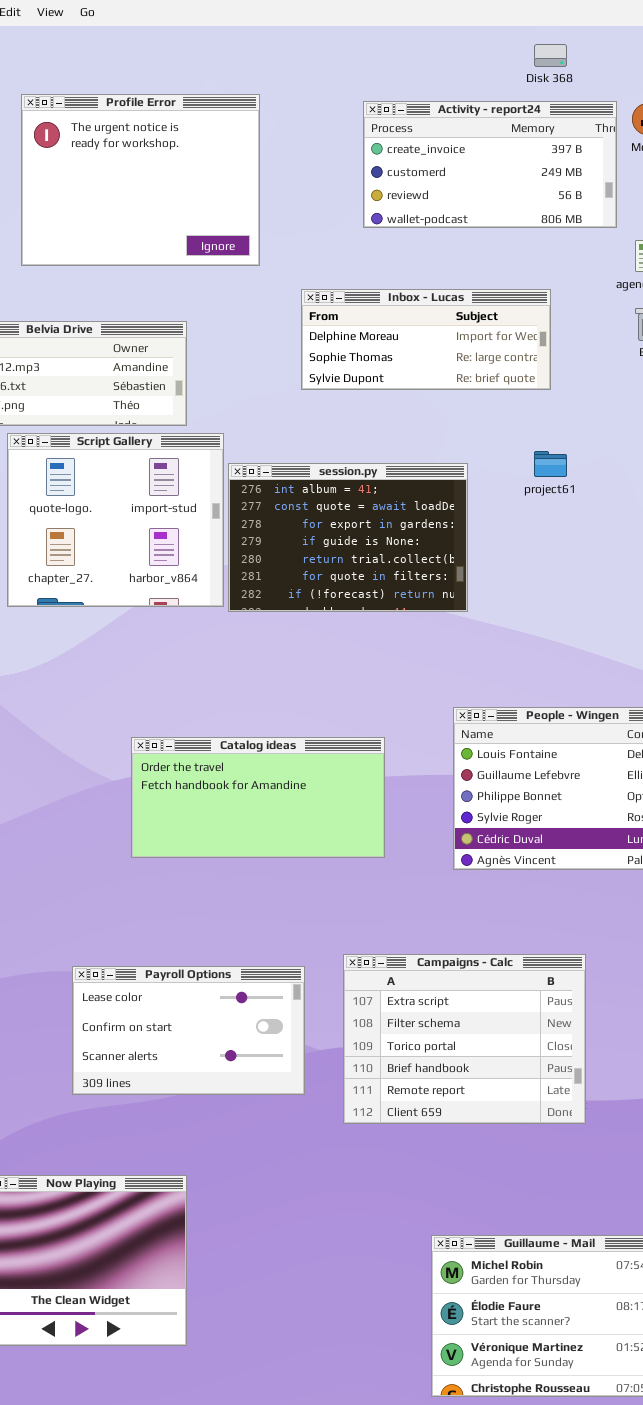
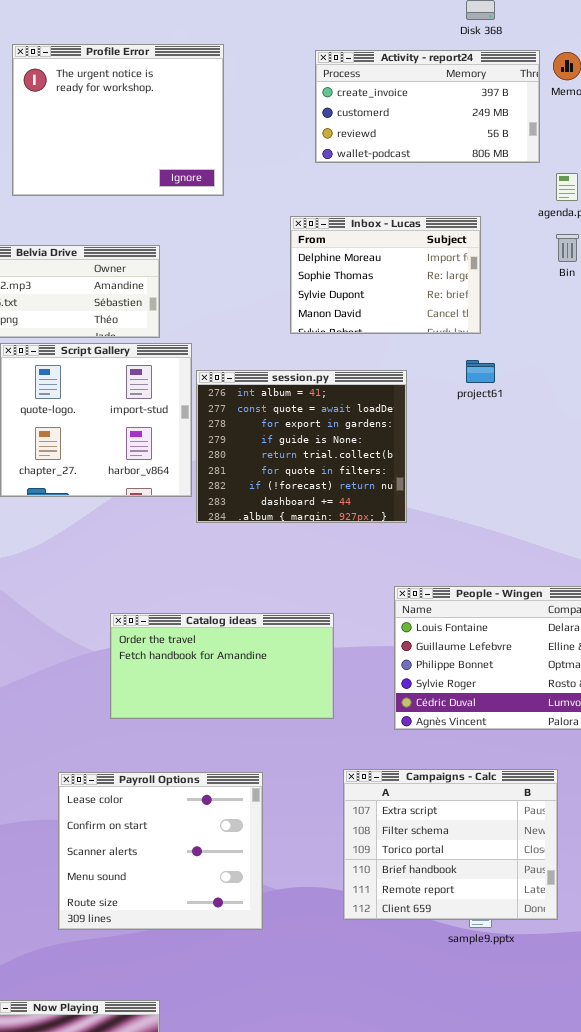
Inbox - Lucas: [301,289,551,390] -> [290,216,481,334], resized
session.py: [228,463,468,612] -> [196,370,407,523], resized
Campaigns - Calc: [343,954,586,1124] -> [343,769,558,920], moved
Payroll Options: [72,966,305,1095] -> [58,772,263,930], resized

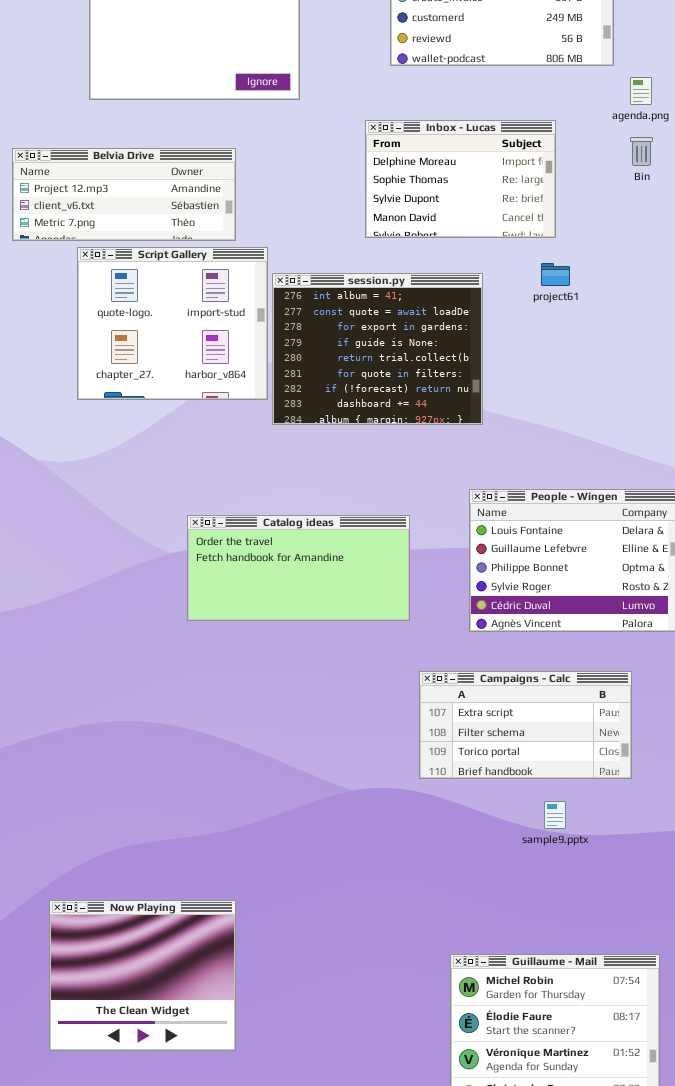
Campaigns - Calc: [343,769,558,920] -> [419,671,632,779], resized
Payroll Options: [58,772,263,930] -> none, closed

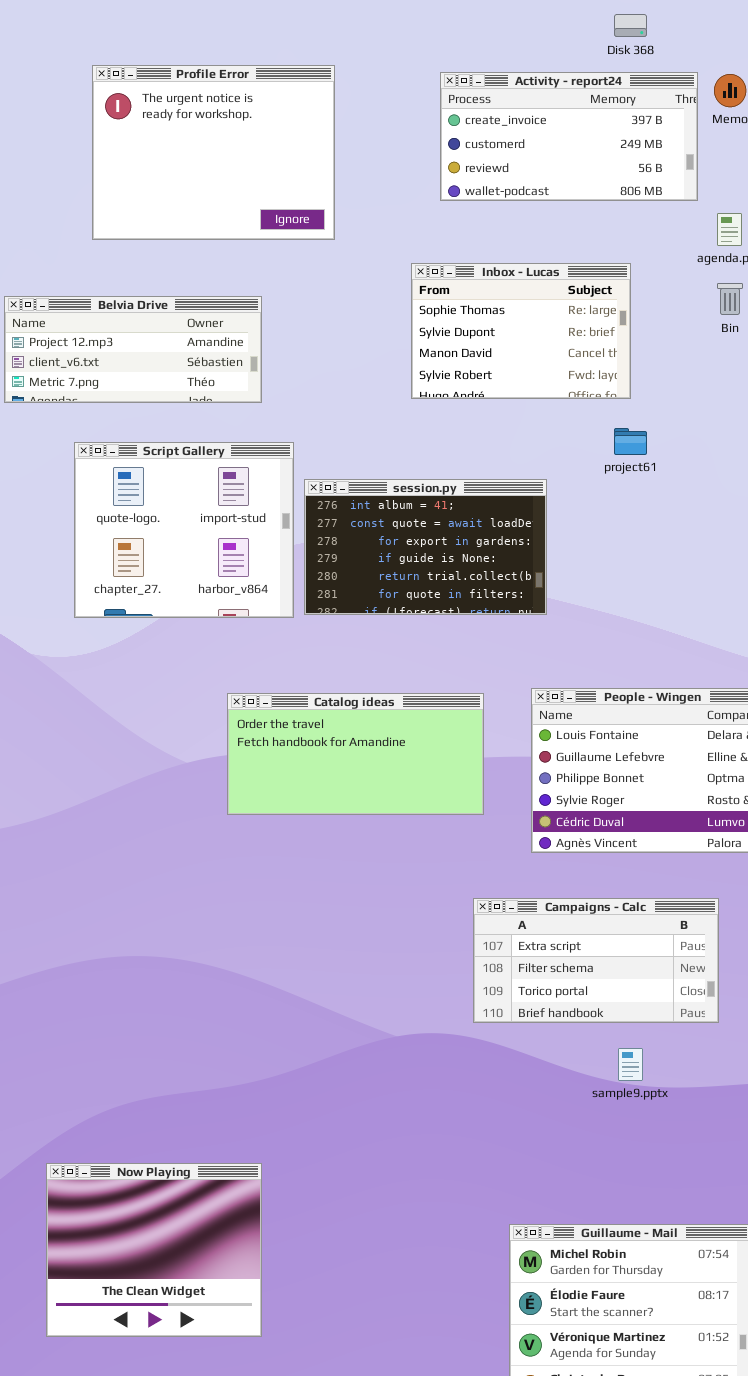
Inbox - Lucas: [365,120,556,238] -> [411,263,631,399], scrolled down 1 row
Script Gallery: [77,247,268,400] -> [74,442,294,618], moved
session.py: [272,273,483,425] -> [304,479,547,615], resized
Catalog ideas: [187,515,410,621] -> [227,693,484,815], moved

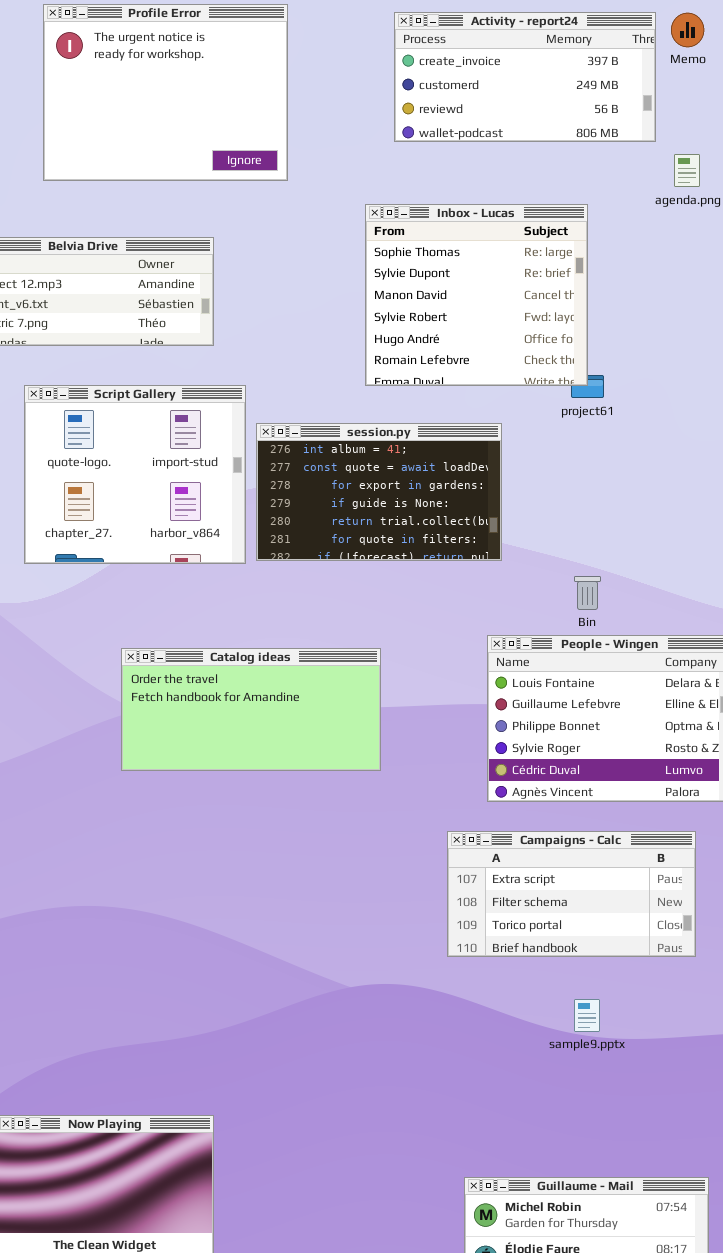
Inbox - Lucas: [411,263,631,399] -> [365,204,588,386], resized
Bin: [717,283,743,315] -> [574,576,601,610], moved
Catalog ideas: [227,693,484,815] -> [121,648,381,771], moved
Campaigns - Calc: [473,898,719,1023] -> [447,831,696,957], moved

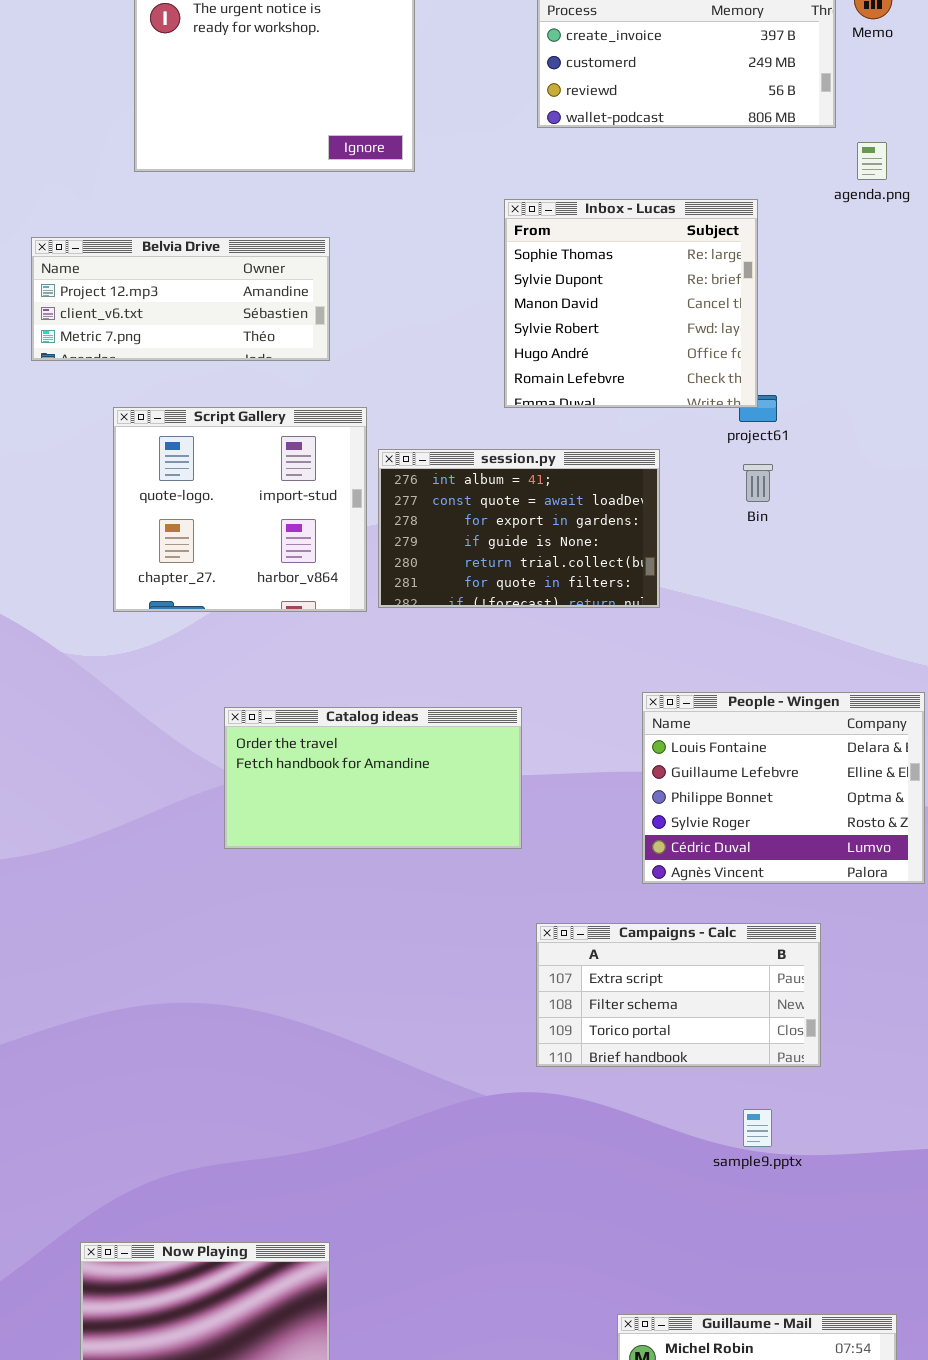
Bin: [574,576,601,610] -> [743,464,773,502], moved
Campaigns - Calc: [447,831,696,957] -> [536,923,821,1067], moved

